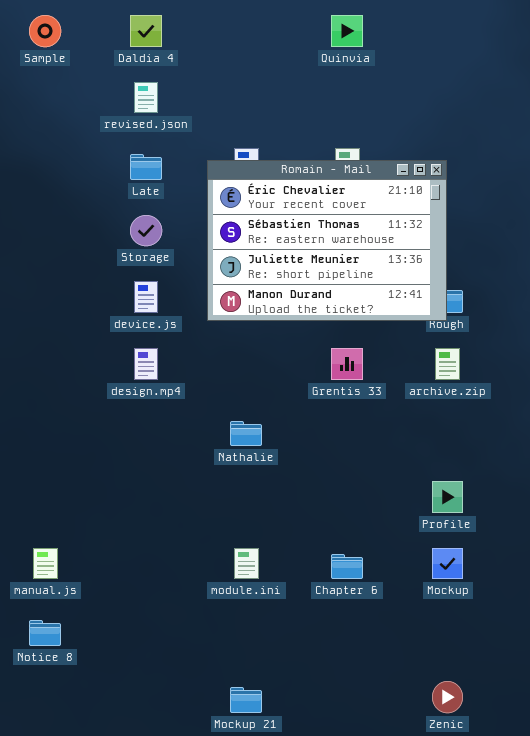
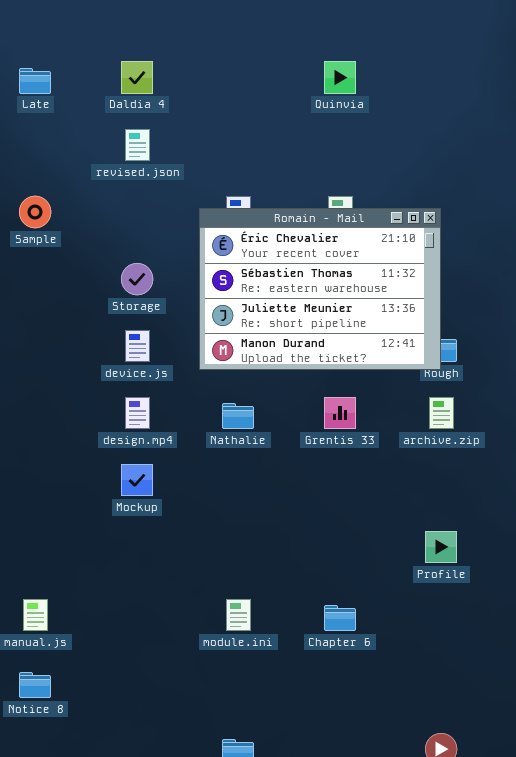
Sample: [29,15,61,47] -> [19,196,51,228], moved
Late: [130,154,162,180] -> [19,68,51,94], moved
Nathalie: [230,421,262,446] -> [222,403,254,429], moved
Mockup: [432,548,463,579] -> [121,464,153,496], moved

